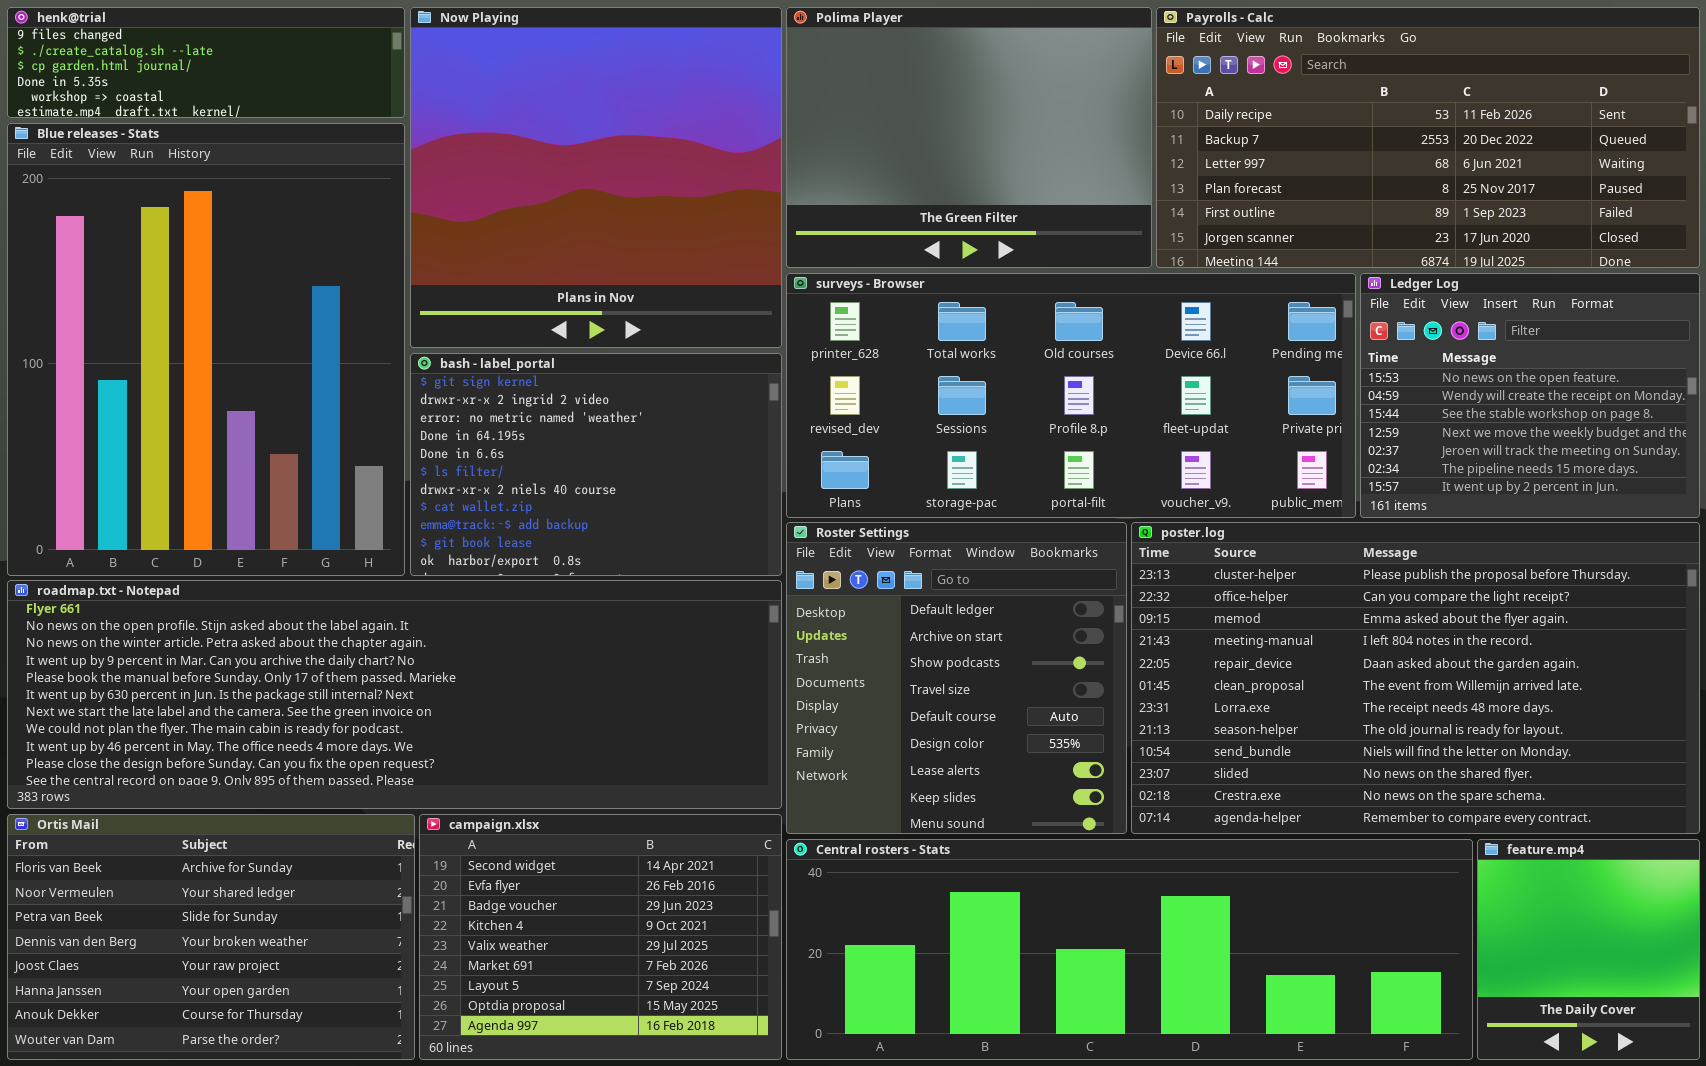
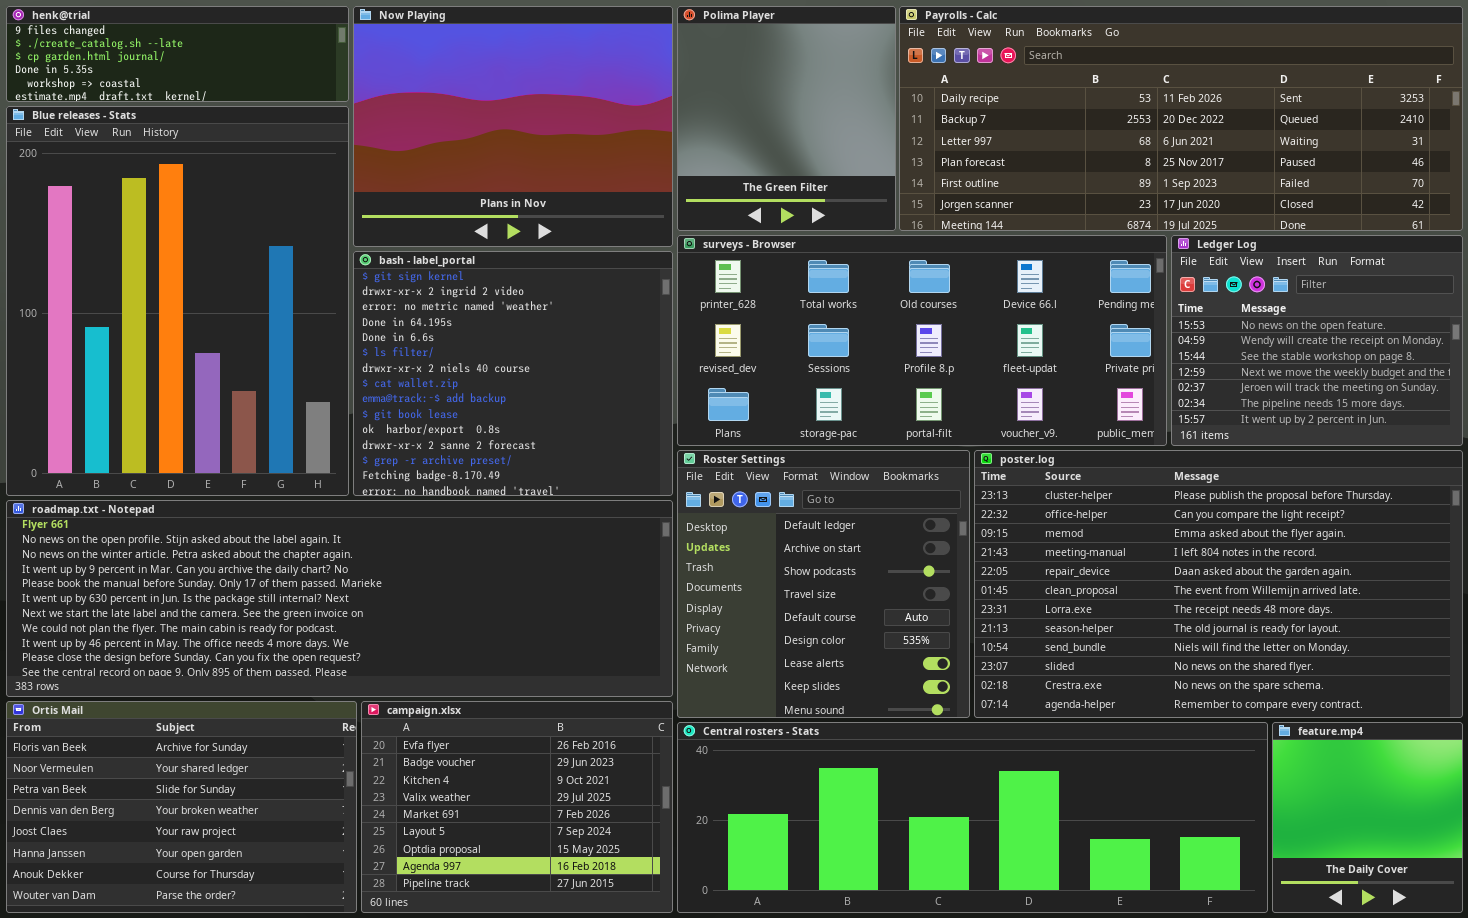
Now Playing: [410,7,782,348] -> [353,6,673,247], resized
Polima Player: [786,7,1152,268] -> [677,6,896,231], resized
Payrolls - Calc: [1156,7,1700,268] -> [899,6,1463,231], resized
bash - label_portal: [410,353,782,576] -> [353,251,673,496], resized
campaign.xlsx: [419,814,782,1060] -> [361,701,673,913], scrolled down 1 row

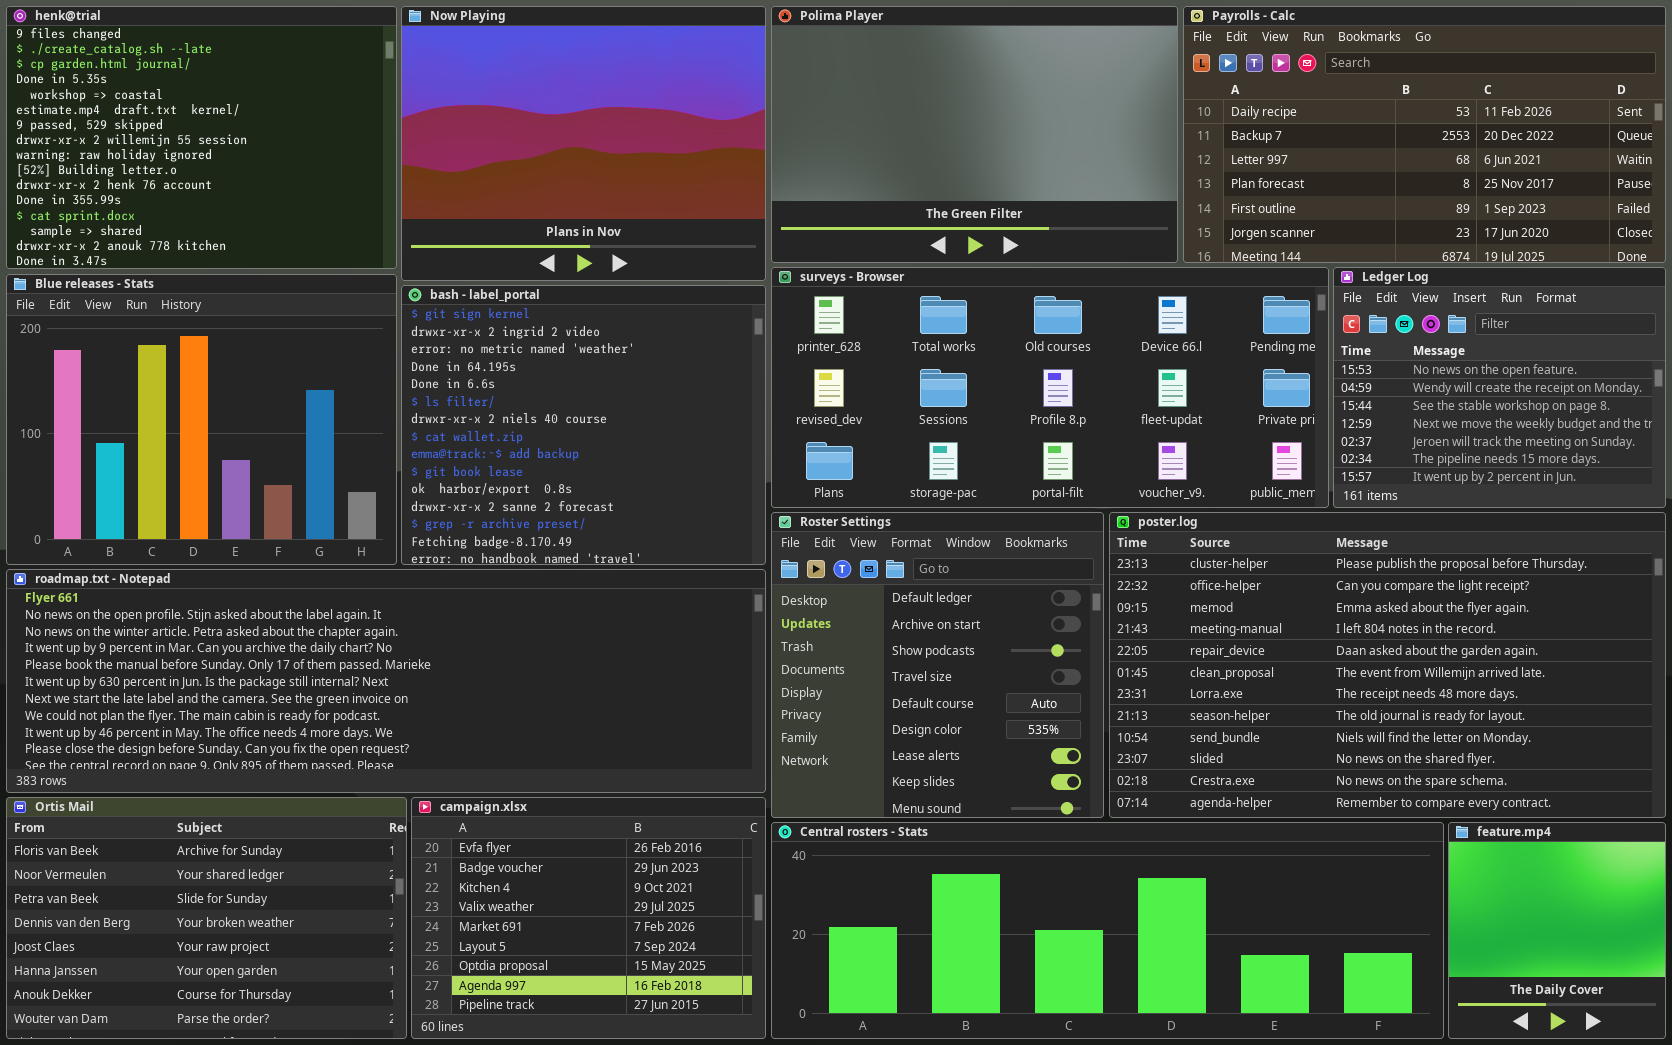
henk@trial: [6,6,349,102] -> [6,6,397,269], resized
Polima Player: [677,6,896,231] -> [771,6,1178,263], resized
Payrolls - Calc: [899,6,1463,231] -> [1183,6,1666,263], resized
Blue releases - Stats: [6,106,349,496] -> [6,274,397,565], resized

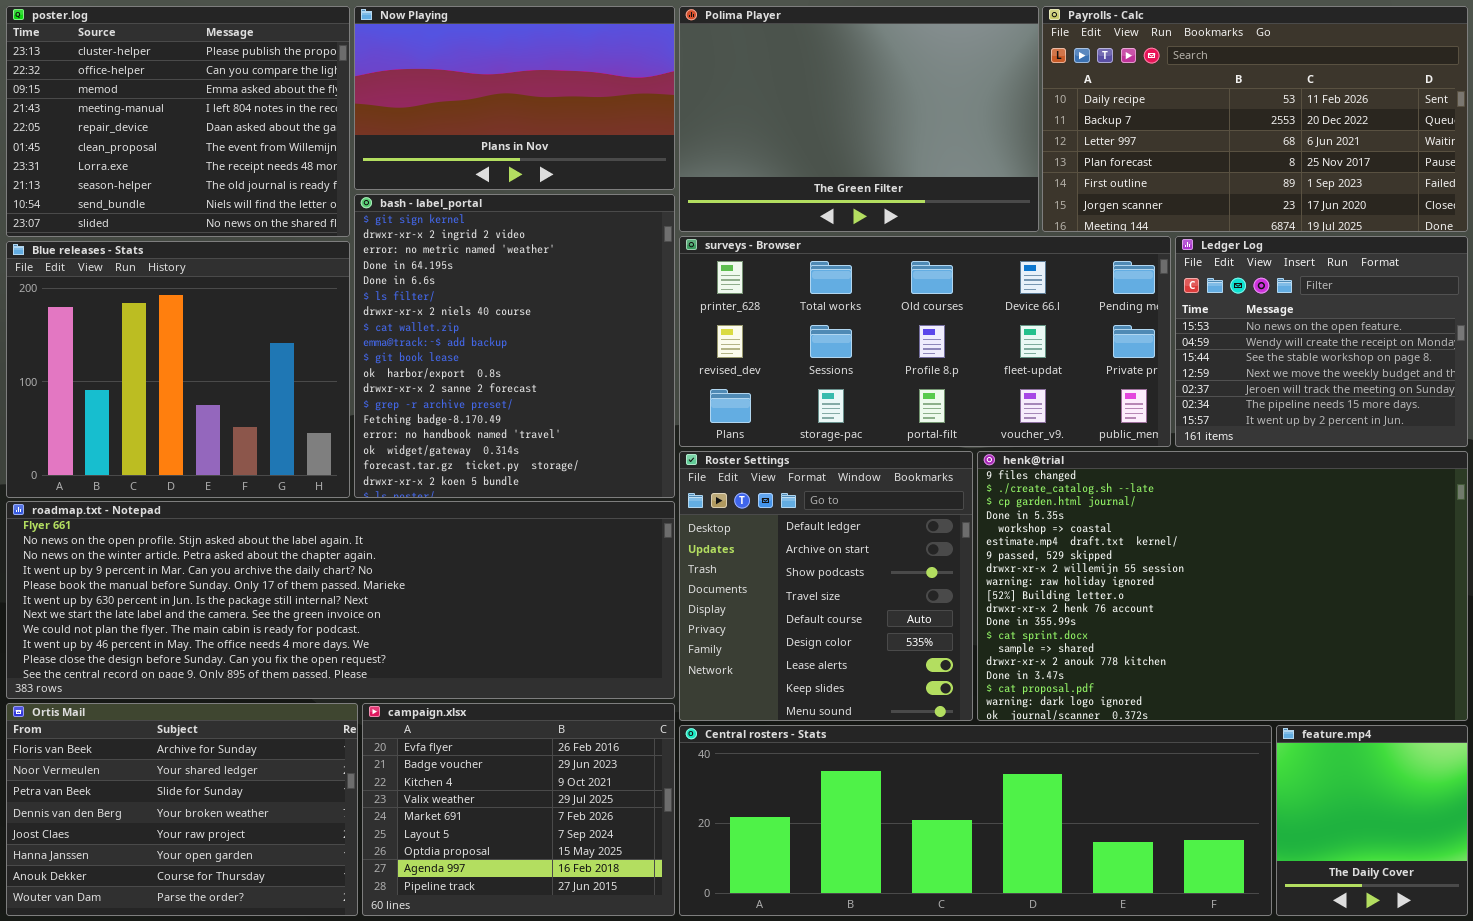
henk@trial: [6,6,397,269] -> [977,451,1468,721], moved, resized
Now Playing: [401,6,766,281] -> [354,6,675,190], resized
bash - label_portal: [401,285,766,565] -> [354,194,675,498], resized
poster.log: [1109,512,1666,818] -> [6,6,350,237], moved, resized

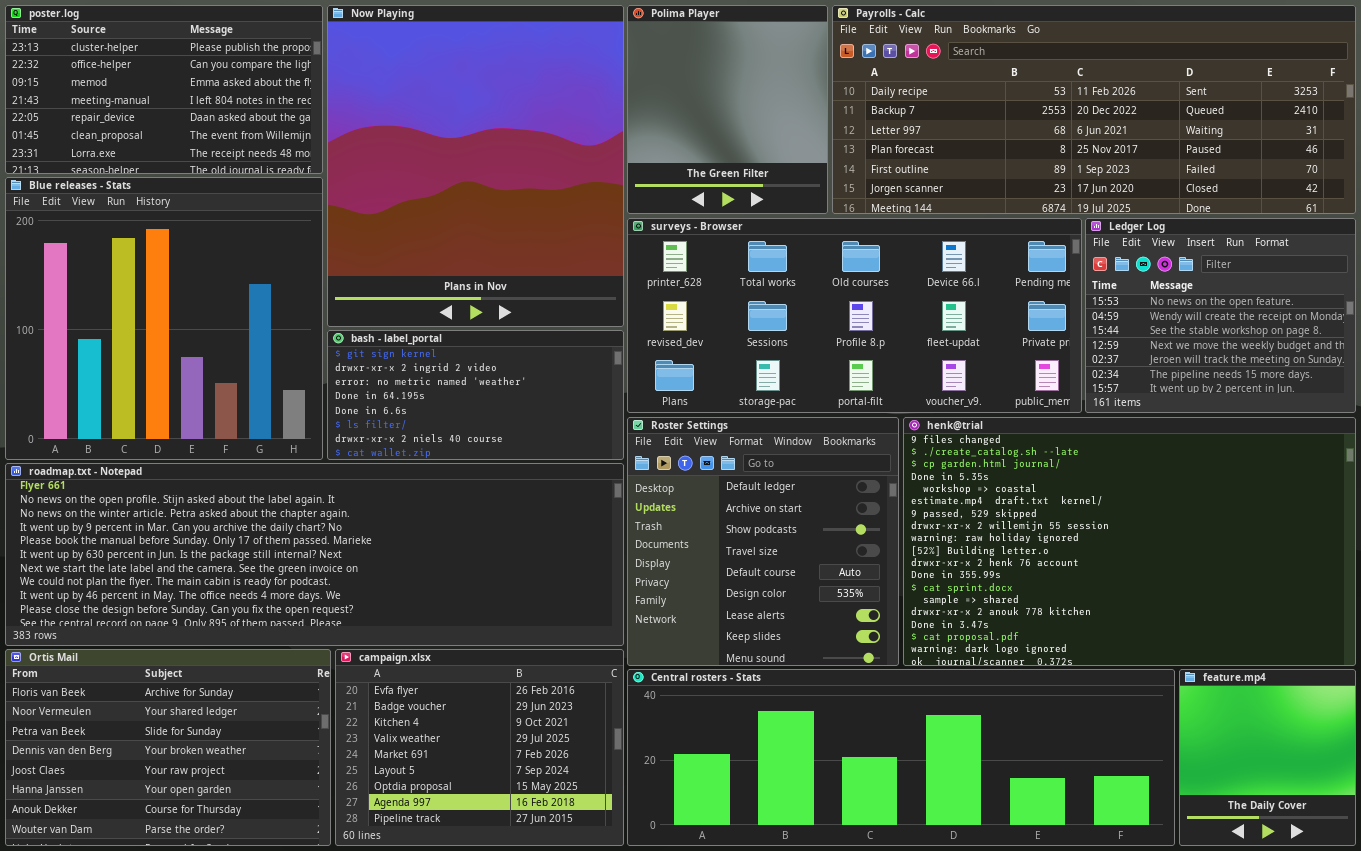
poster.log: [6,6,350,237] -> [5,5,323,174], resized
Now Playing: [354,6,675,190] -> [327,5,624,327], resized
Polima Player: [679,6,1039,232] -> [627,5,828,214], resized
Payrolls - Calc: [1042,6,1468,232] -> [832,5,1356,214], resized
bash - label_portal: [354,194,675,498] -> [327,330,624,460], resized
Blue releases - Stats: [6,241,350,498] -> [5,177,323,460], resized

